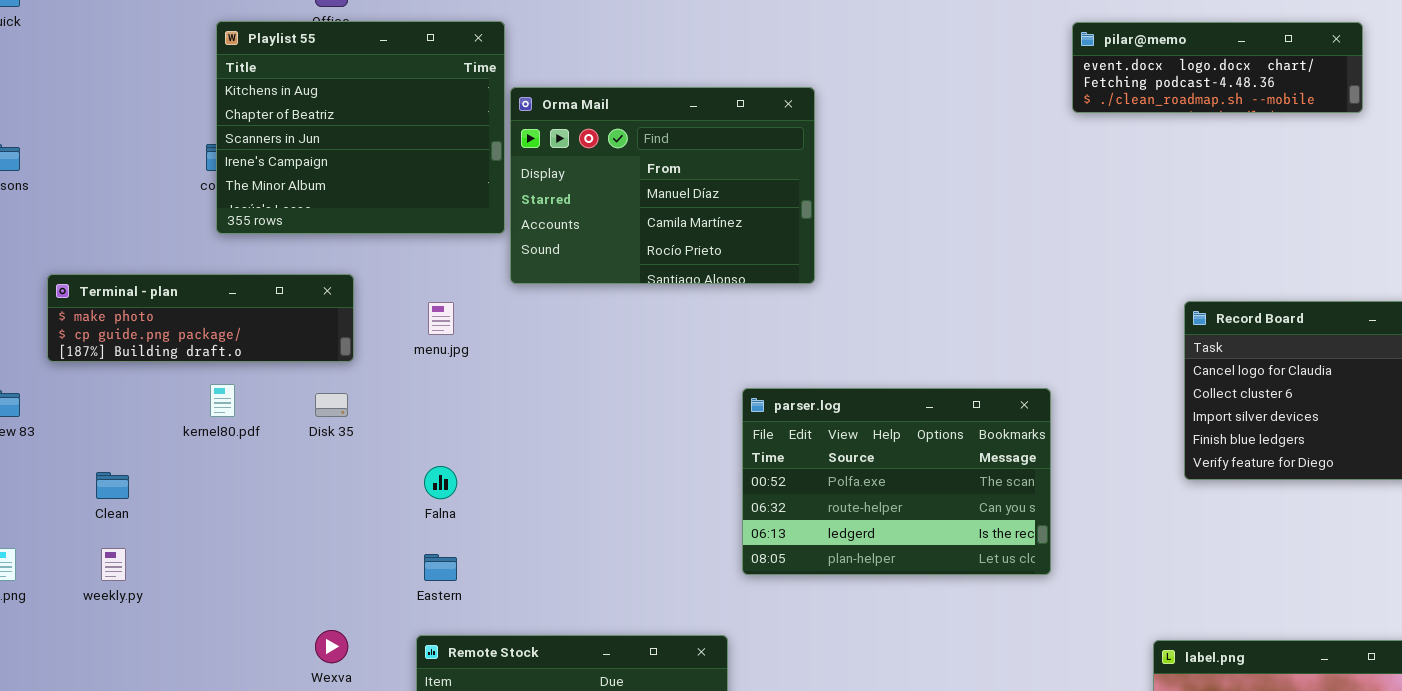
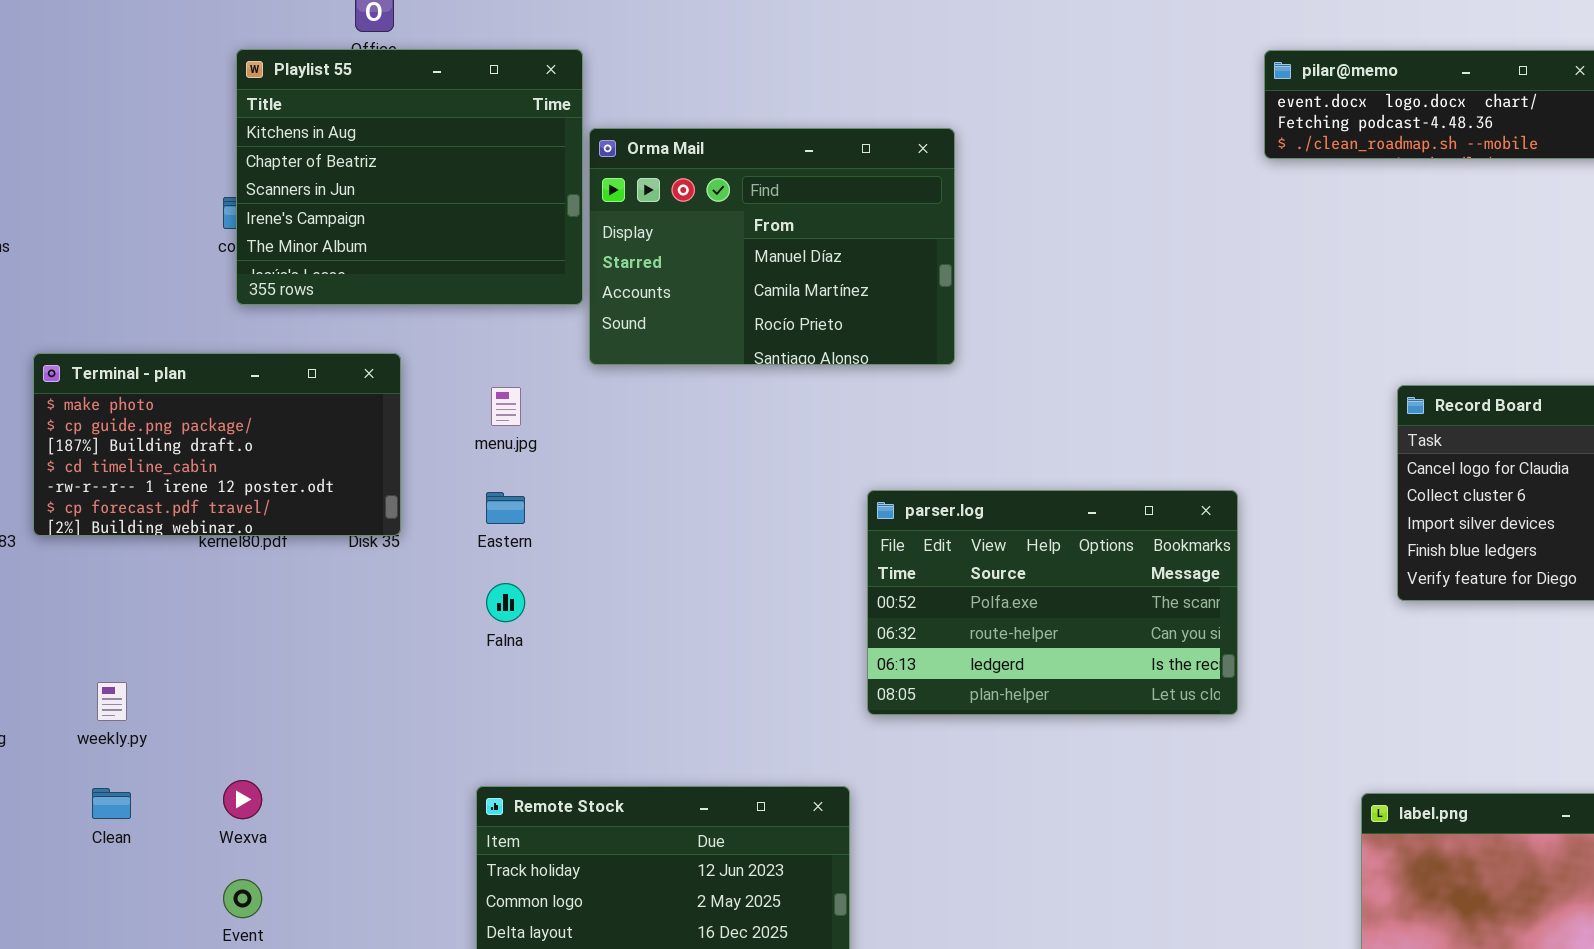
Terminal - plan: [47,274,354,362] -> [33,353,401,536], resized
Clean: [96,472,129,499] -> [92,788,131,819], moved
Eastern: [424,554,457,581] -> [486,492,525,524], moved
Wexva: [315,630,348,663] -> [223,780,262,819], moved

